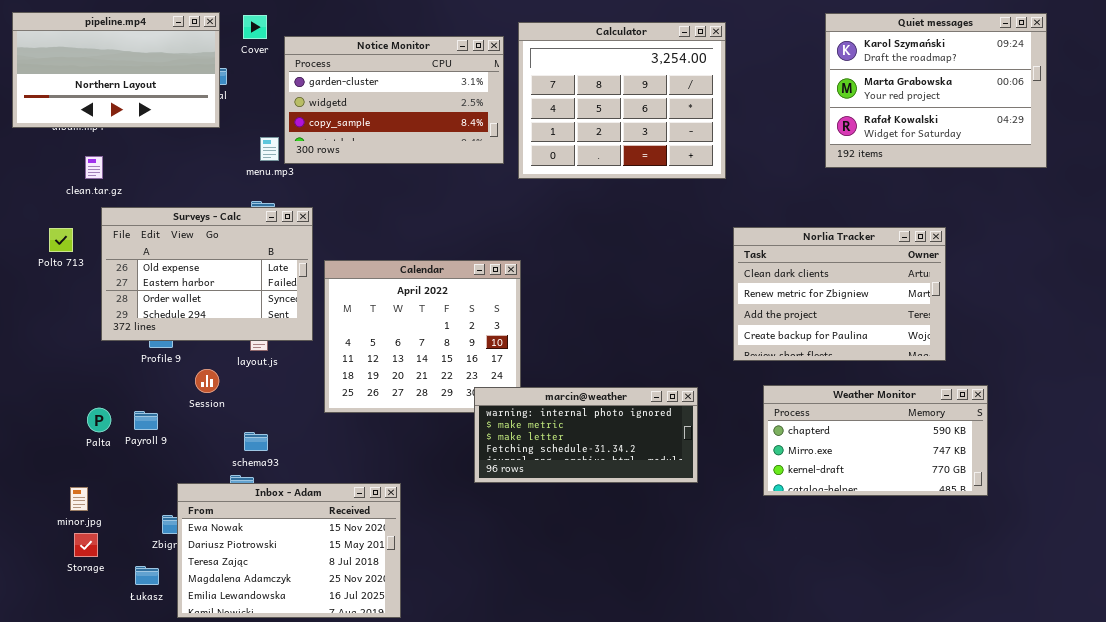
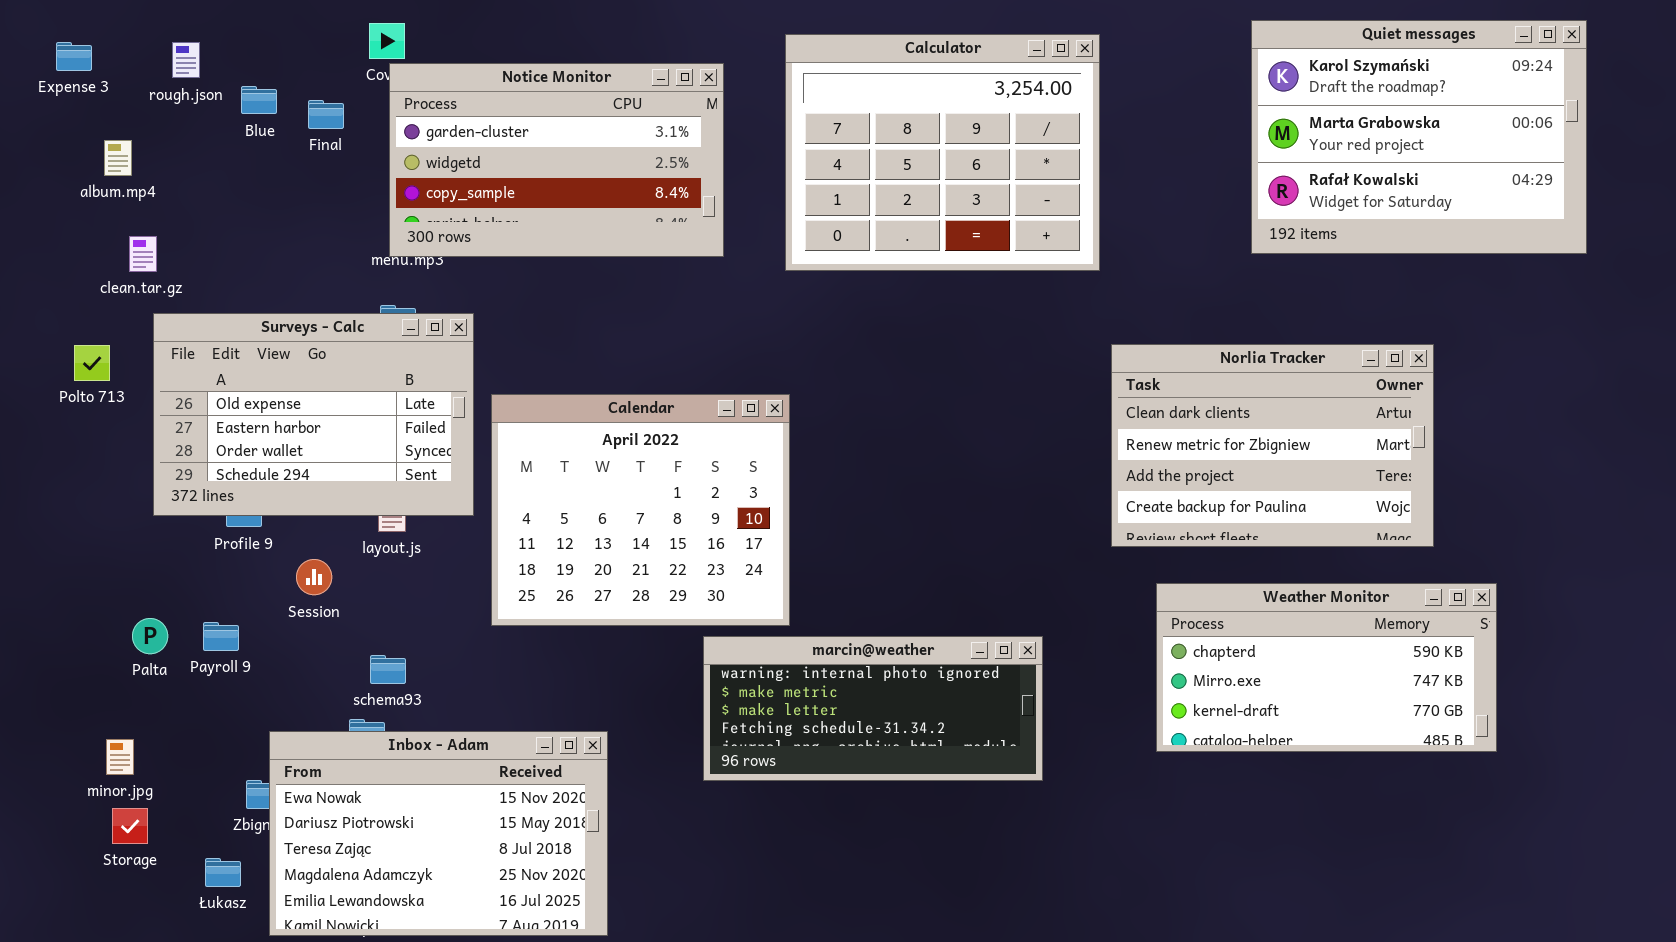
pipeline.mp4: [12,12,220,128] -> none, closed
Notice Monitor: [284,36,504,164] -> [389,63,724,257], moved
marcin@weather: [474,387,698,483] -> [703,636,1043,781], moved

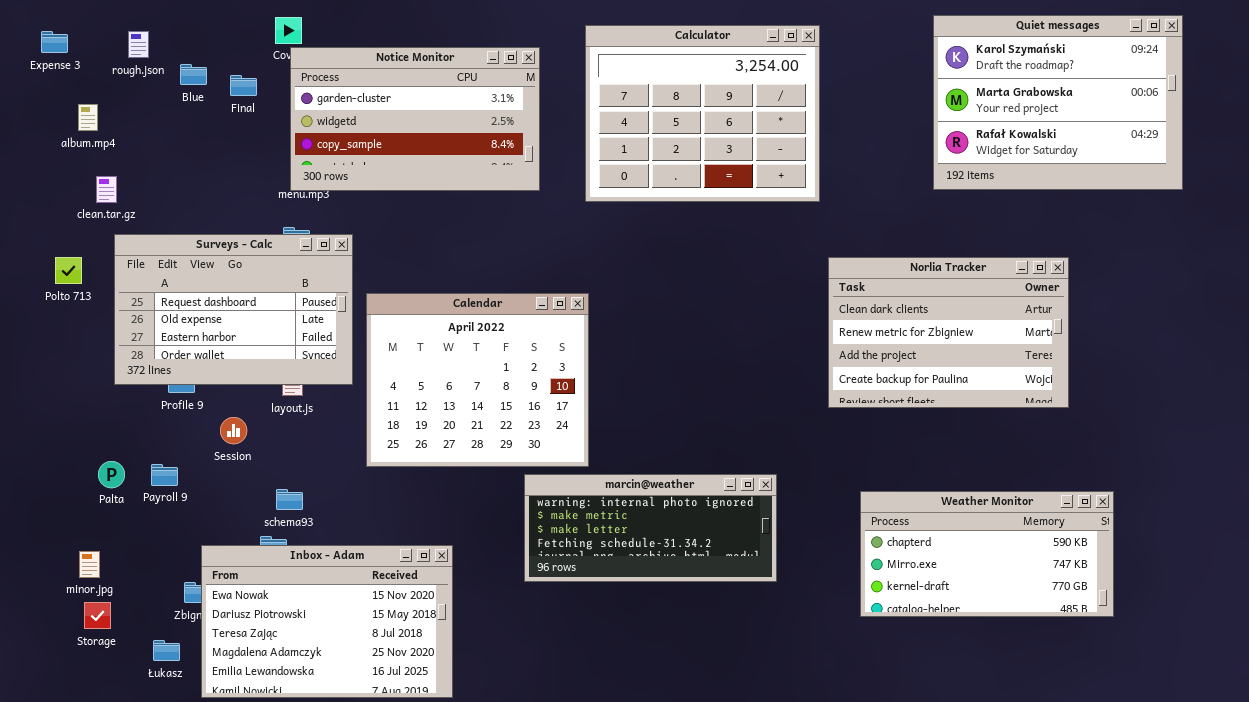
Surveys - Calc: [153,313,474,516] -> [114,234,353,385], scrolled up 1 row
Weather Monitor: [1156,583,1497,752] -> [860,491,1114,617], moved

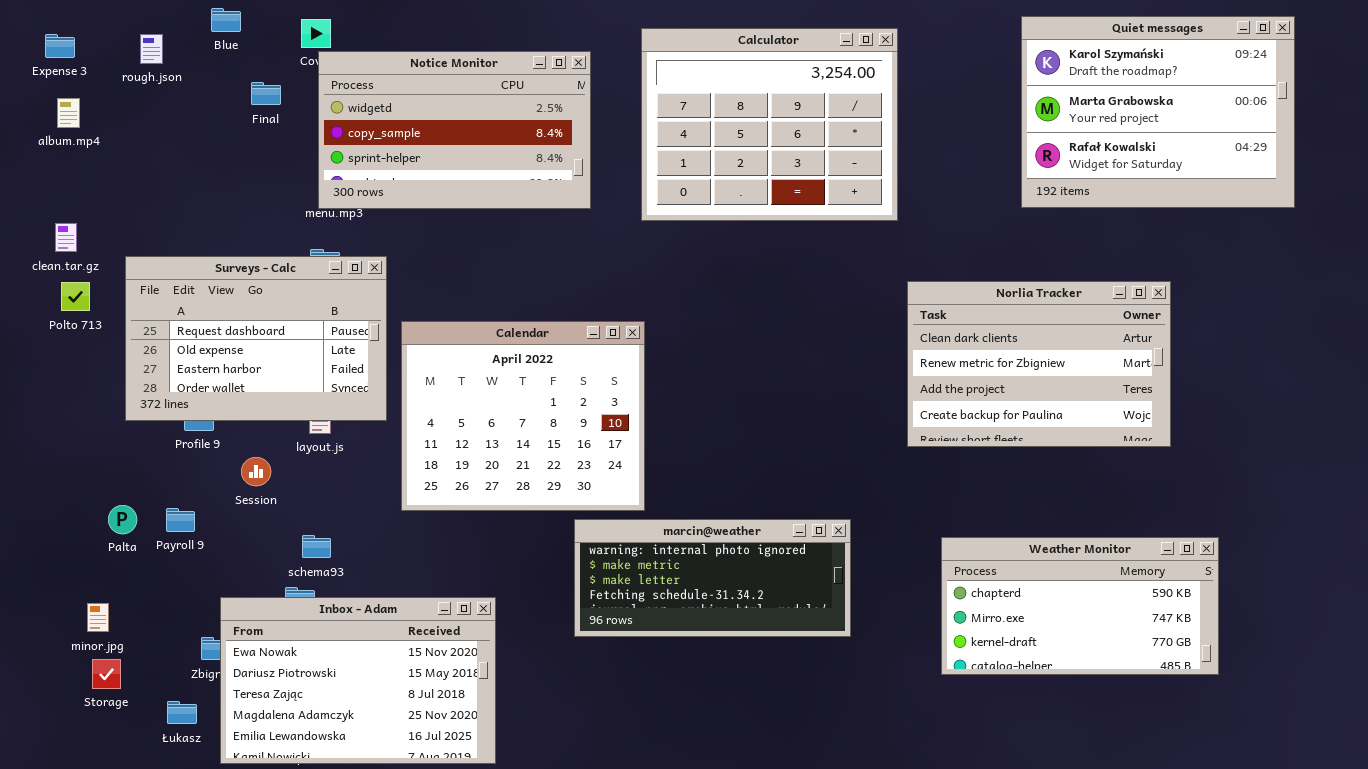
Notice Monitor: [290,47,540,191] -> [318,51,591,209], scrolled down 1 row
Blue: [180,64,207,85] -> [211,8,241,32], moved
album.mp4: [78,104,98,131] -> [57,98,80,128], moved
clean.tar.gz: [96,176,117,203] -> [55,223,77,252], moved

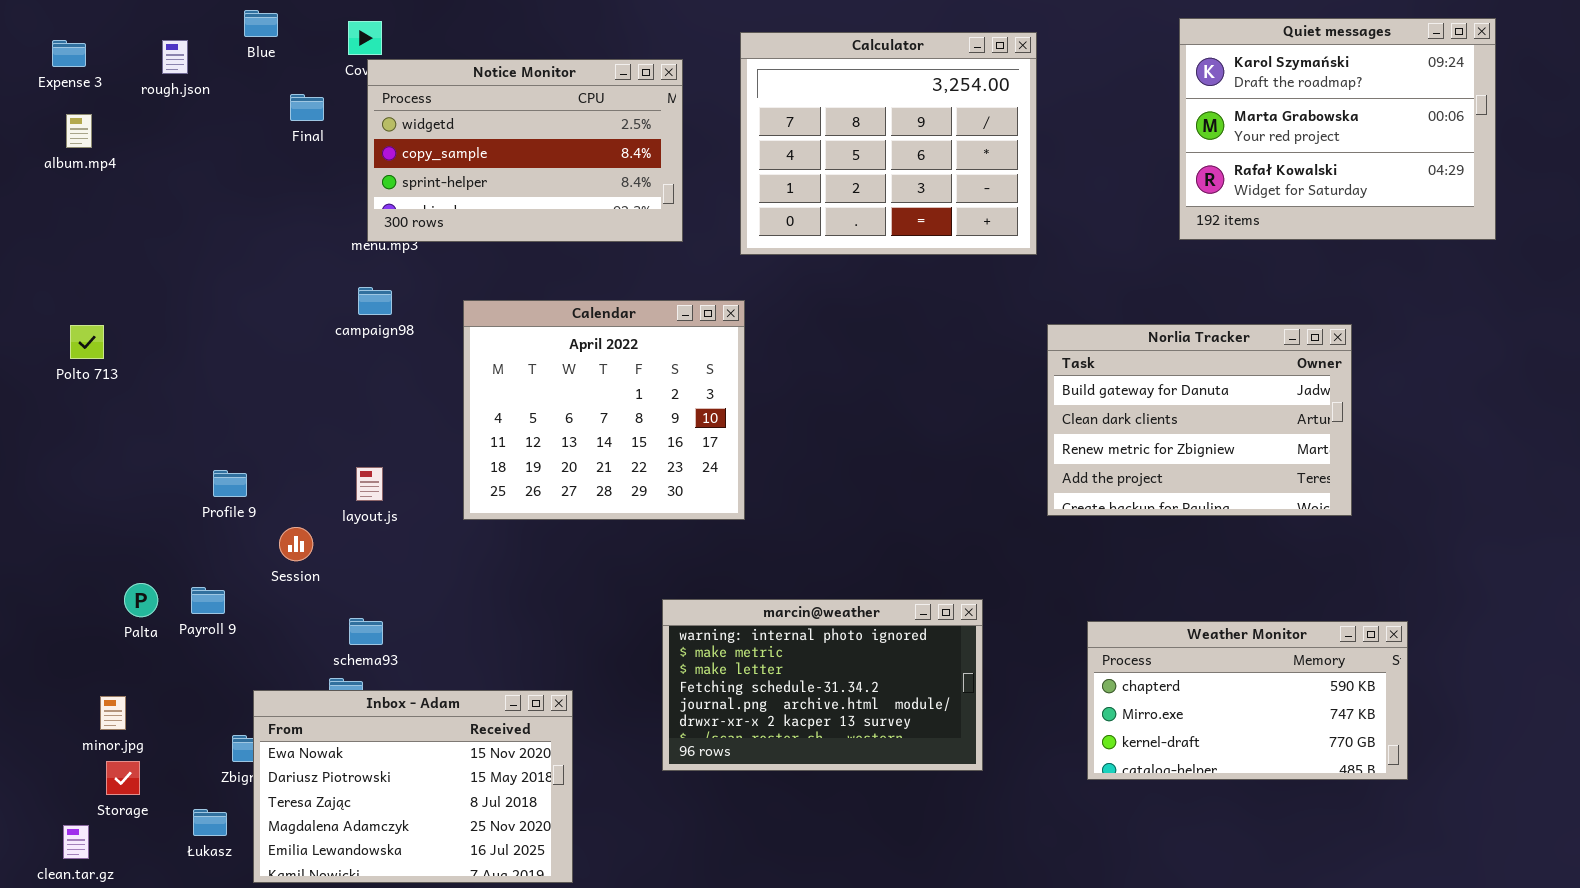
clean.tar.gz: [55,223,77,252] -> [63,825,89,859], moved
Surveys - Calc: [125,256,387,421] -> none, closed
Norlia Tracker: [907,281,1171,447] -> [1047,324,1352,516], scrolled up 1 row
Calendar: [401,321,645,511] -> [463,300,745,520], moved
marcin@weather: [574,519,851,637] -> [662,599,983,771], resized

